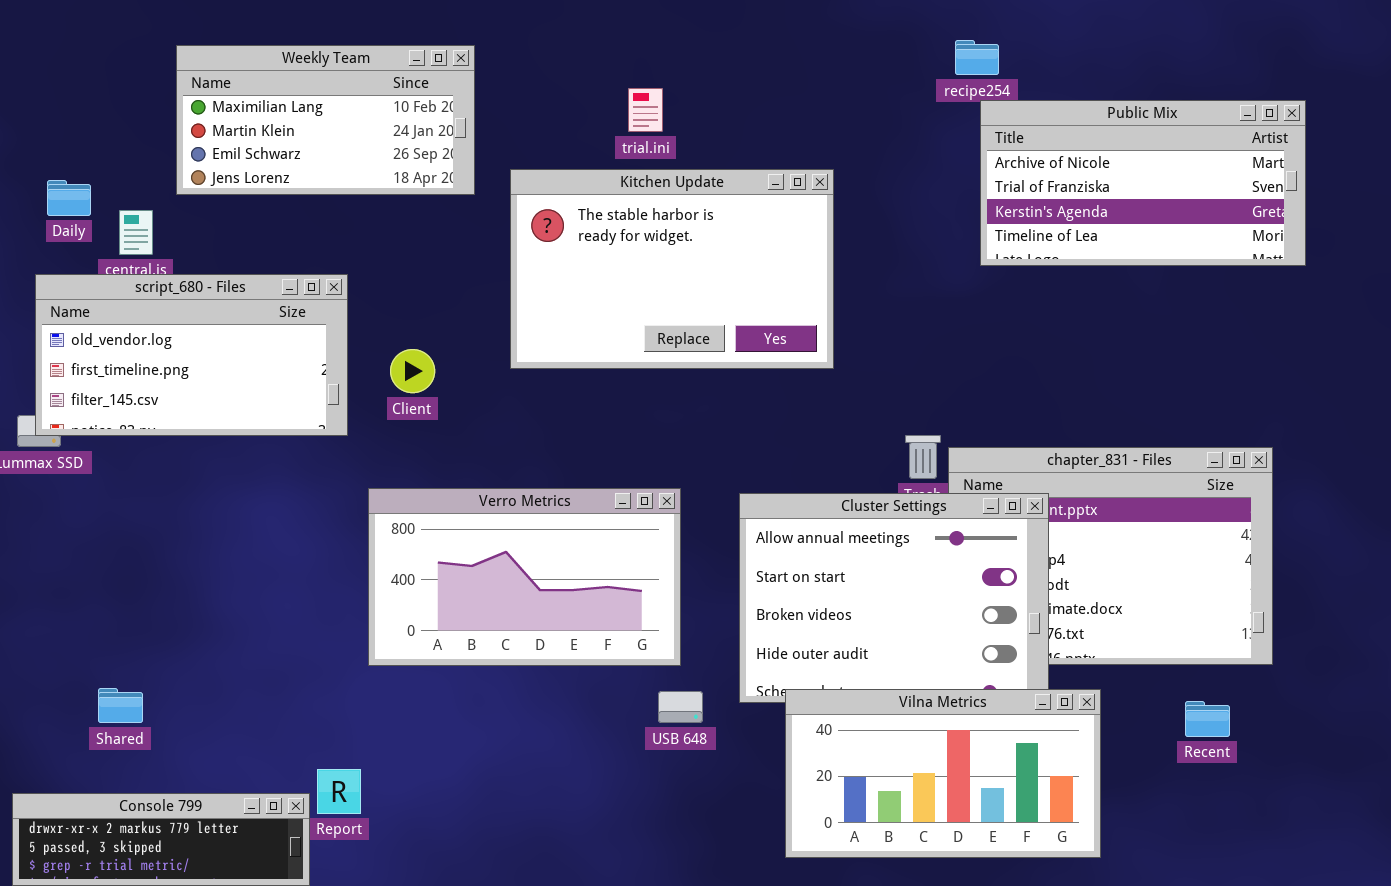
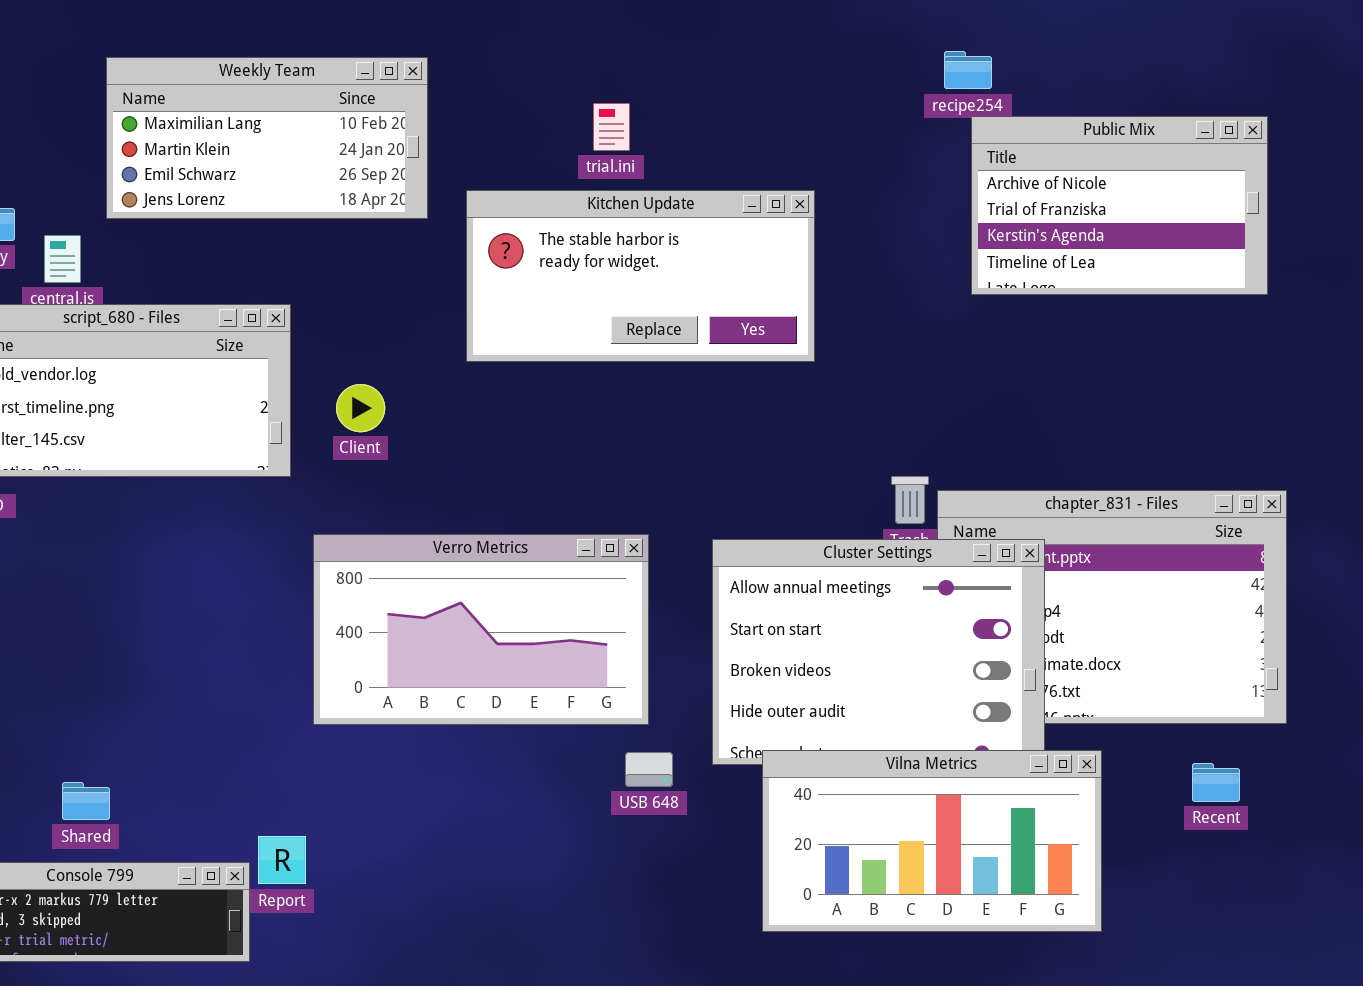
Public Mix: [980,100,1306,266] -> [971,116,1268,295], resized
Kitchen Update: [510,169,834,369] -> [466,190,815,362], resized
Shared: [98,688,143,723] -> [62,782,110,820], moved

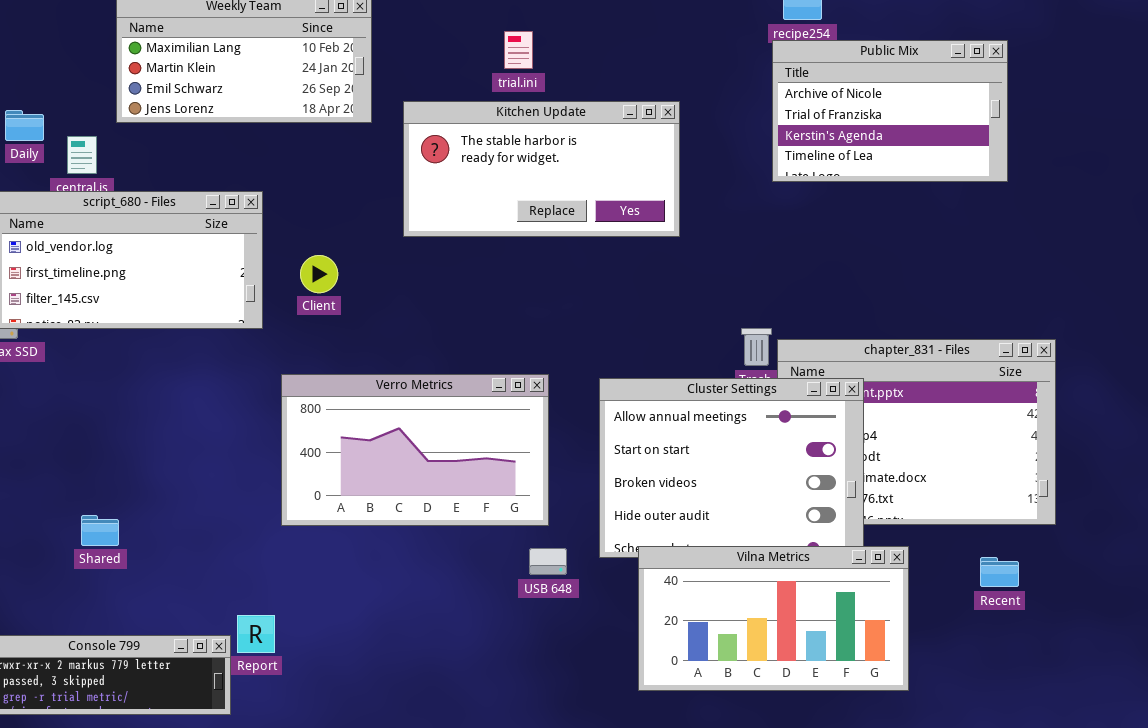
Public Mix: [971,116,1268,295] -> [772,40,1008,182], moved
Shared: [62,782,110,820] -> [81,515,119,546], moved

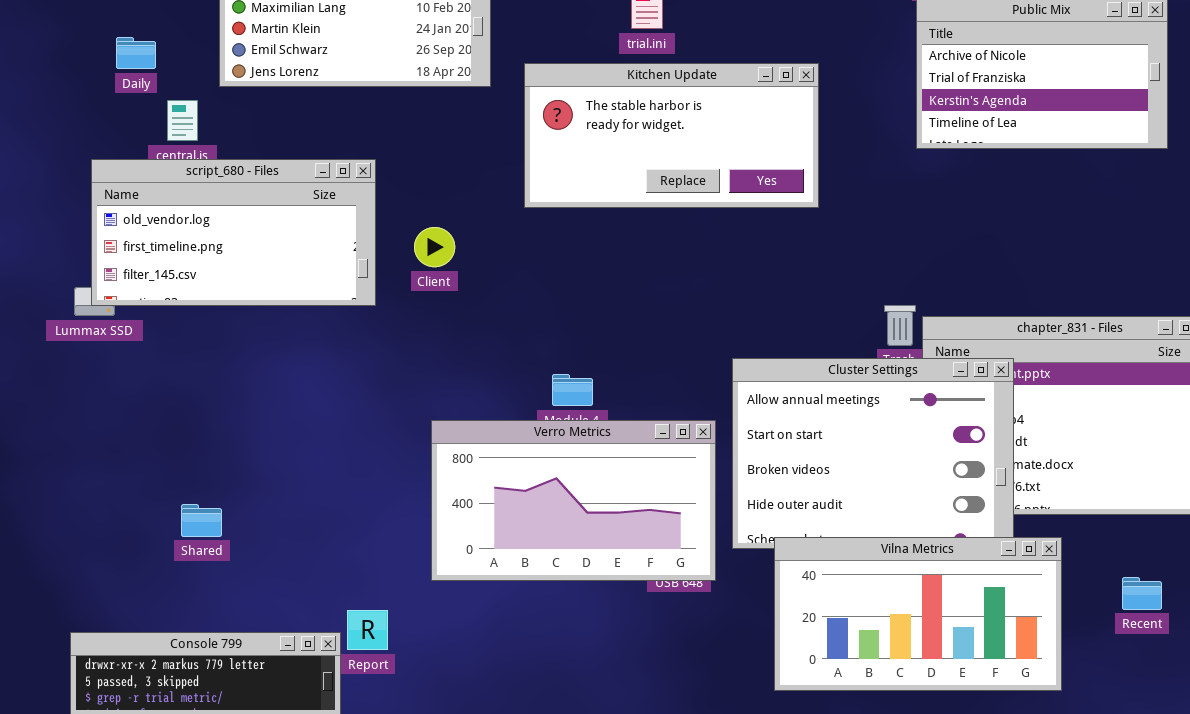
Daily: [5,110,44,141] -> [116,37,156,69], moved
Verro Metrics: [281,374,549,526] -> [431,420,716,581], moved
Recent: [980,557,1019,587] -> [1122,577,1162,610], moved

